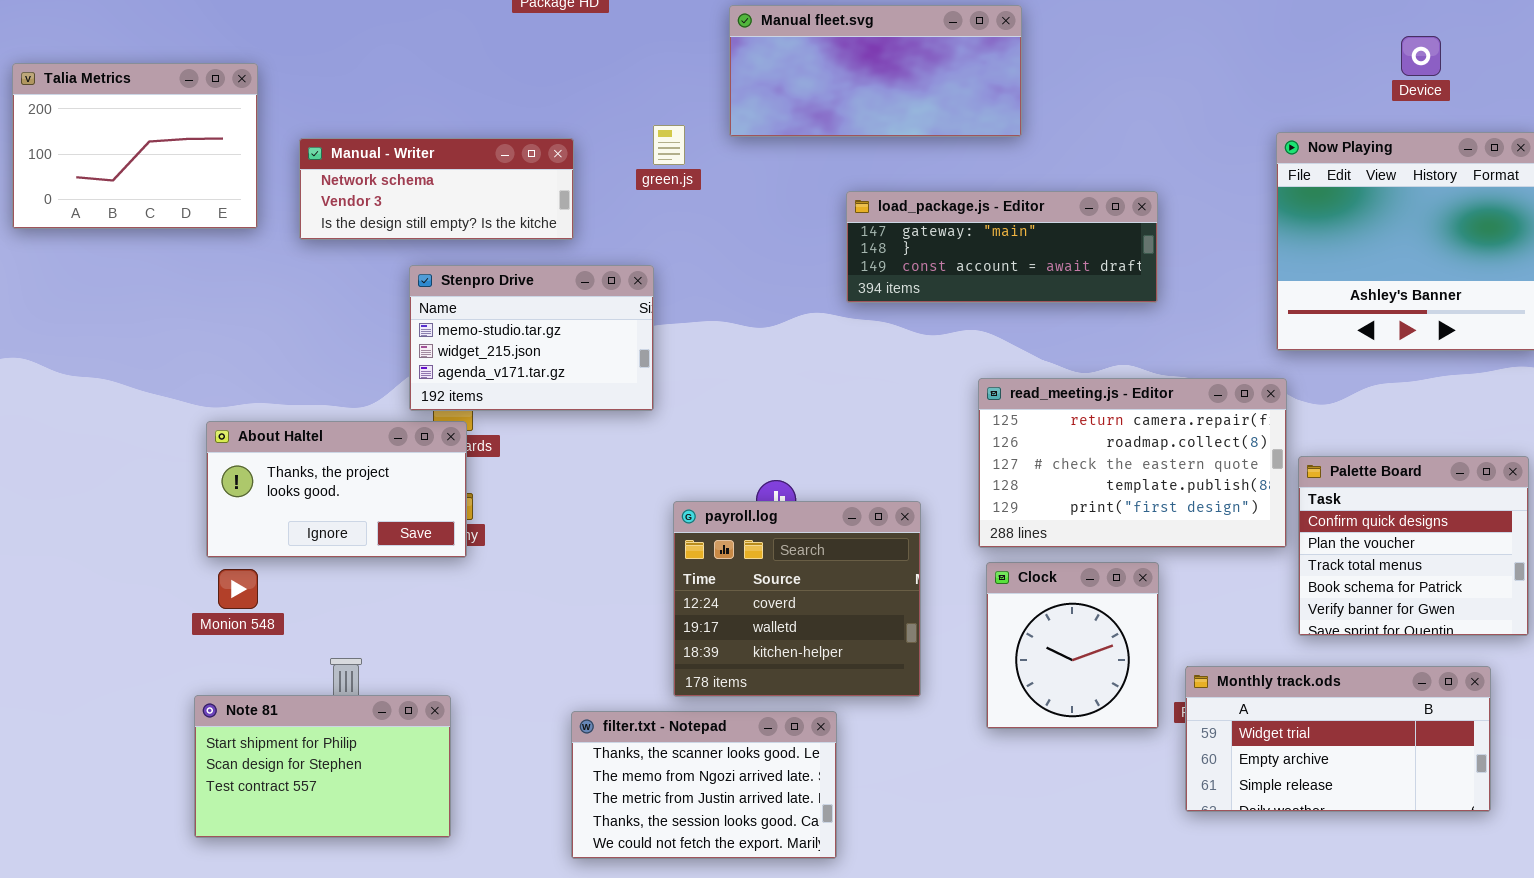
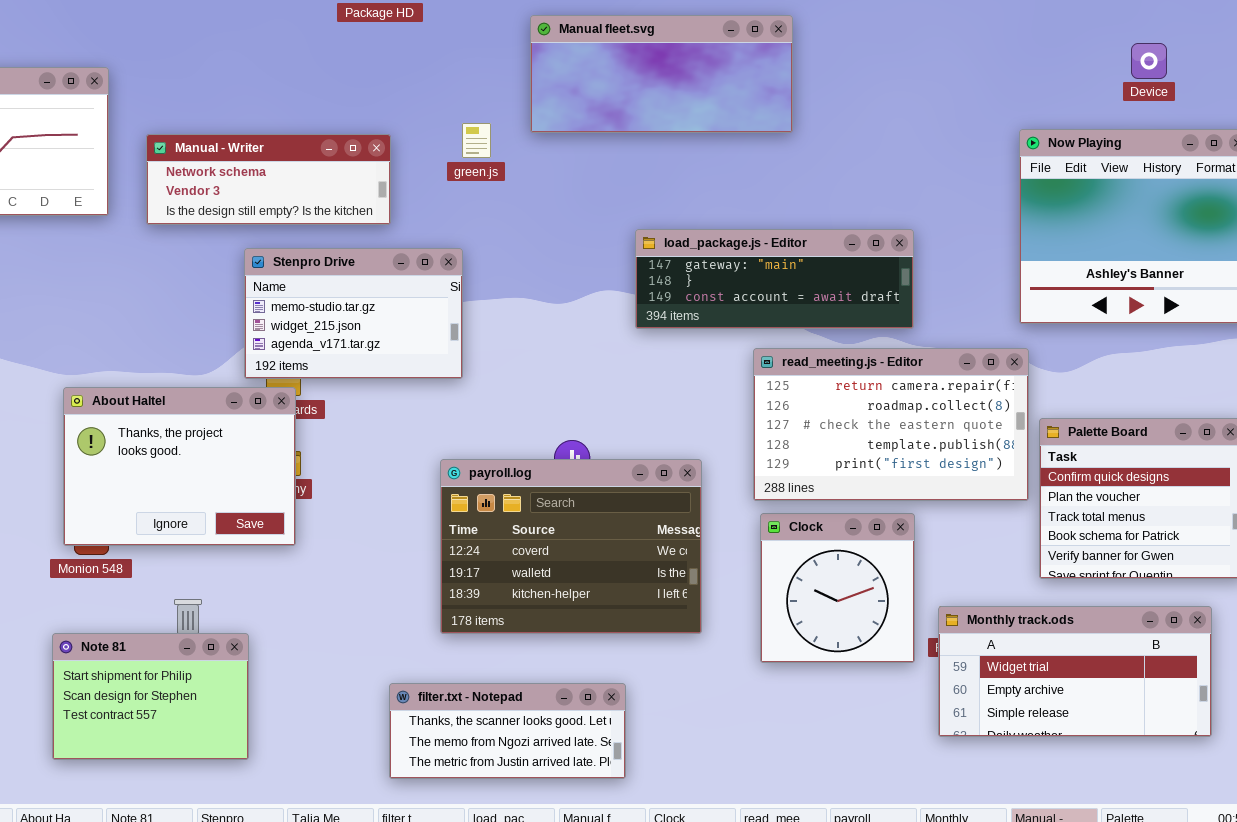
load_package.js - Editor: [846,191,1158,303] -> [635,229,914,329], moved
About Haltel: [206,421,467,558] -> [63,387,296,546], resized
payroll.log: [673,501,921,697] -> [440,459,702,634], resized
Note 81: [194,695,451,838] -> [52,633,249,760], resized
filter.txt - Notepad: [571,711,837,859] -> [389,683,626,779], resized

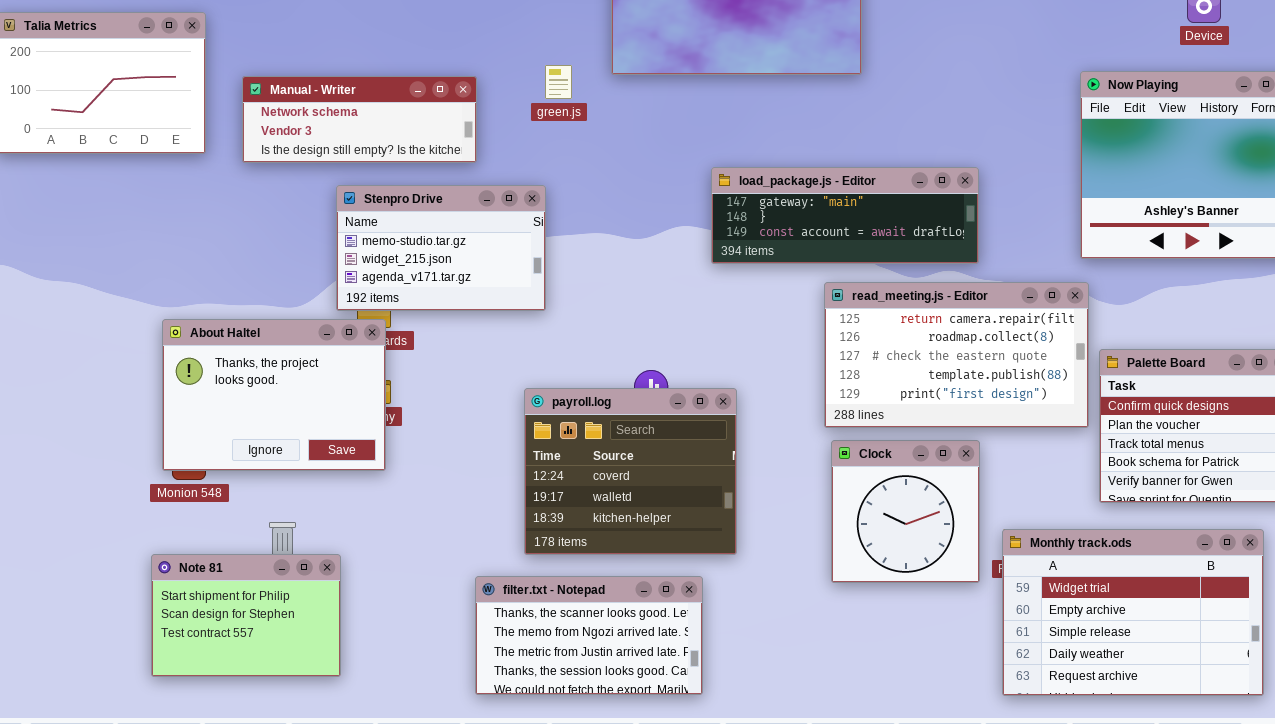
payroll.log: [440,459,702,634] -> [524,388,737,555], resized
Monthly track.ods: [938,606,1212,737] -> [1002,529,1264,696], resized
filter.txt - Notepad: [389,683,626,779] -> [475,576,703,695], resized

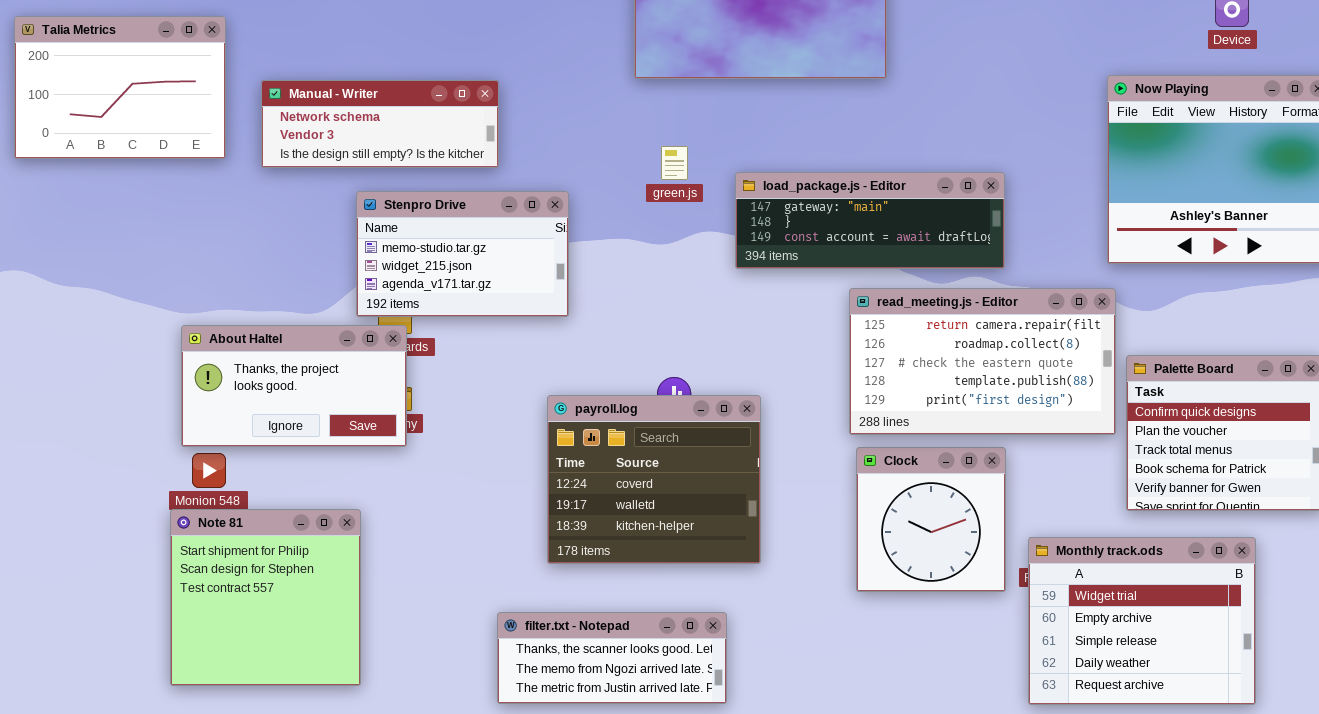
green.js: [545,65,572,99] -> [661,146,688,180], moved
About Haltel: [162,319,386,471] -> [181,325,407,447], resized
Monthly track.ods: [1002,529,1264,696] -> [1028,537,1256,705], resized
Note 81: [151,554,341,677] -> [170,509,361,686], resized
filter.txt - Notepad: [475,576,703,695] -> [497,612,727,704], resized

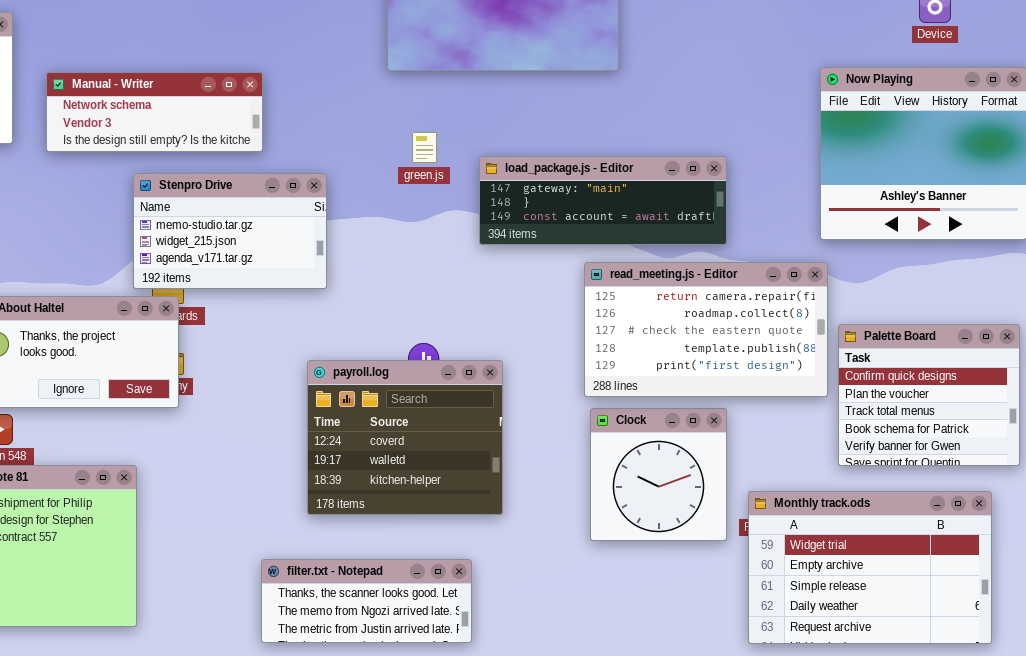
Monthly track.ods: [1028,537,1256,705] -> [748,491,992,644], resized

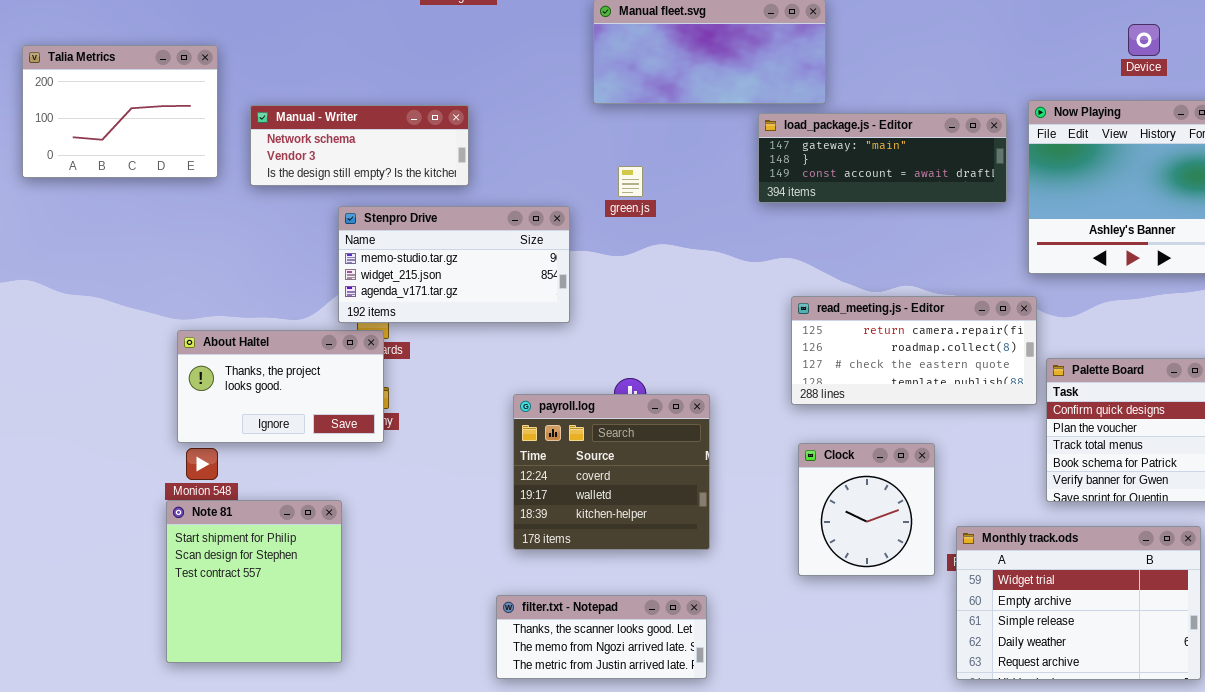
load_package.js - Editor: [479,156,727,245] -> [758,113,1007,203], moved
Stenpro Drive: [133,173,327,289] -> [338,206,570,323], resized
read_meeting.js - Editor: [584,262,828,397] -> [791,296,1037,405], resized
filter.txt - Notepad: [261,559,472,643] -> [496,595,707,679], moved

